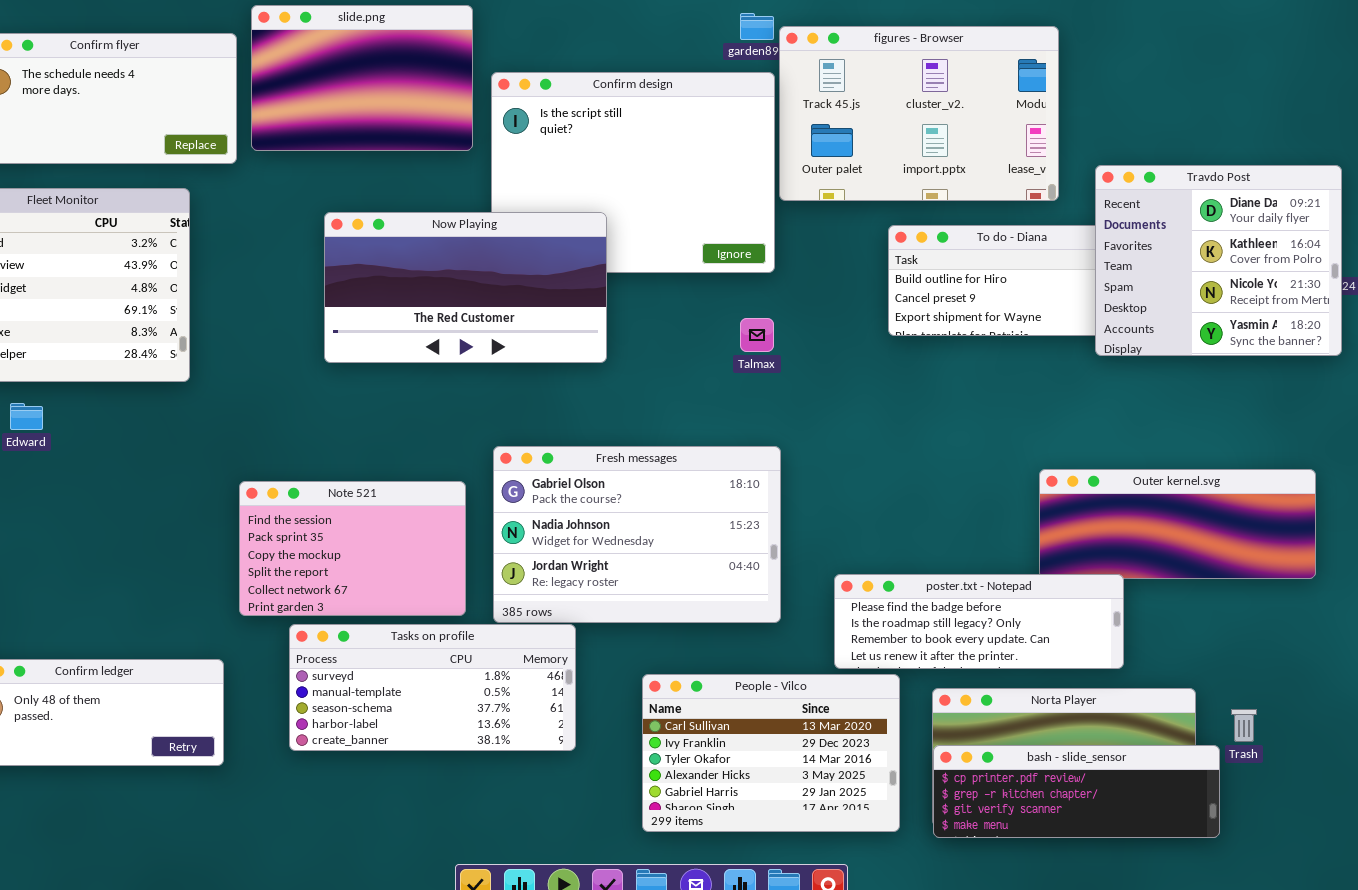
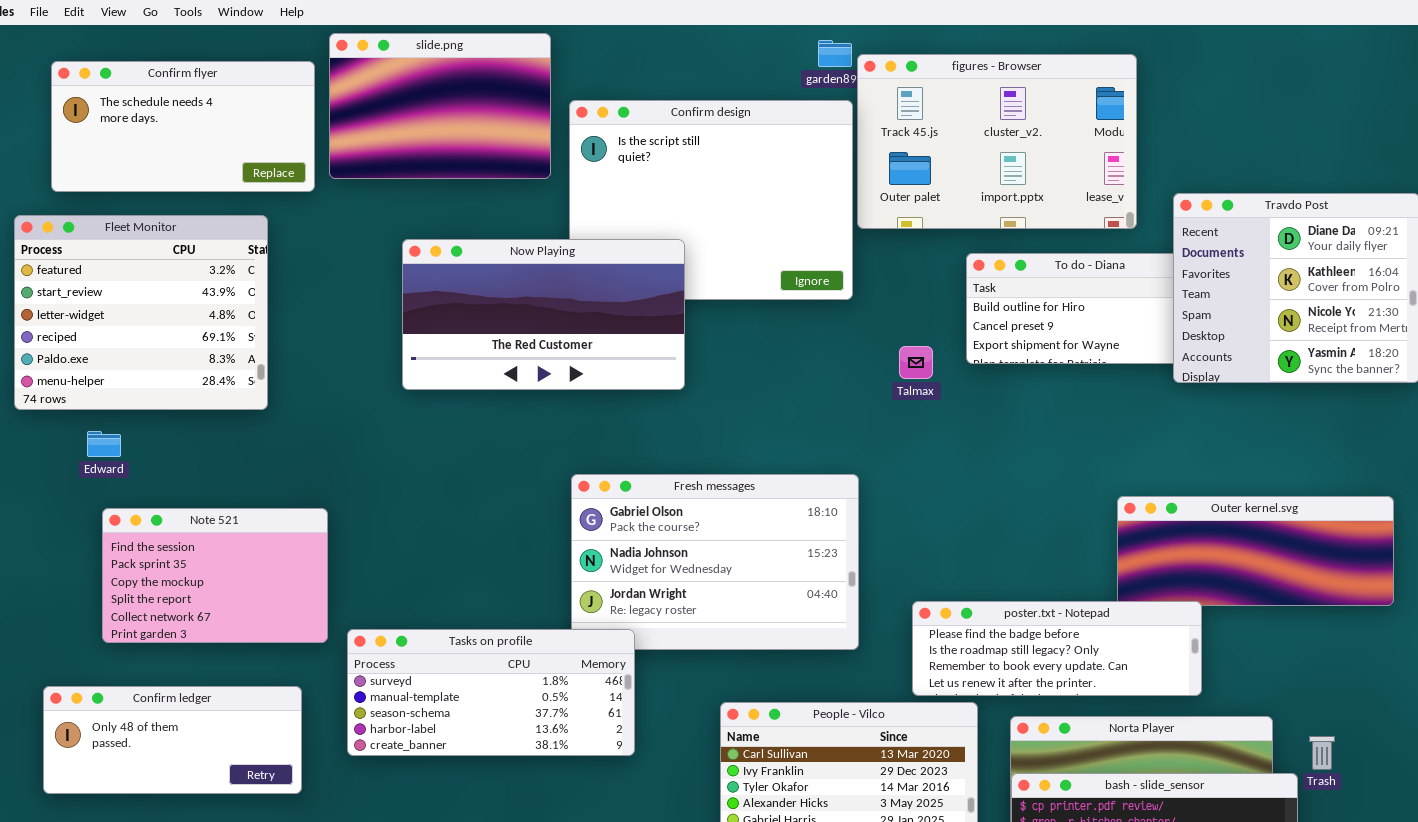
Talmax: [740,318,774,352] -> [899,346,933,379], moved
Note 521: [239,481,466,616] -> [102,508,328,643], moved
Tasks on profile: [289,624,576,751] -> [347,629,635,756], moved

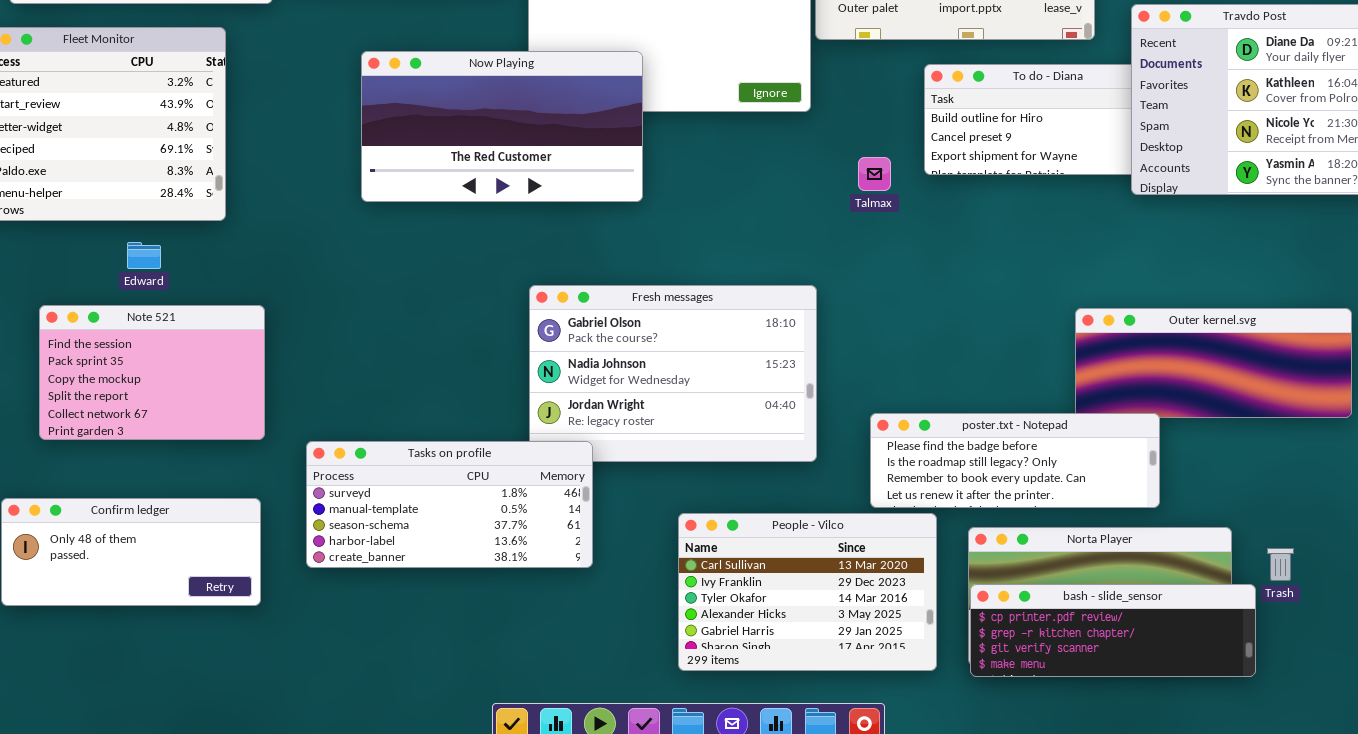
Edward: [87,431,121,457] -> [127,242,161,269], moved
Note 521: [102,508,328,643] -> [39,305,265,440], moved

